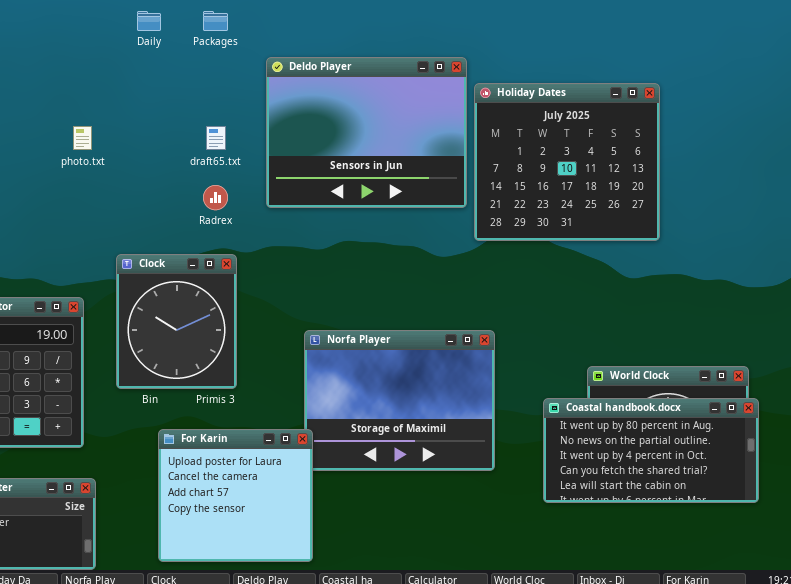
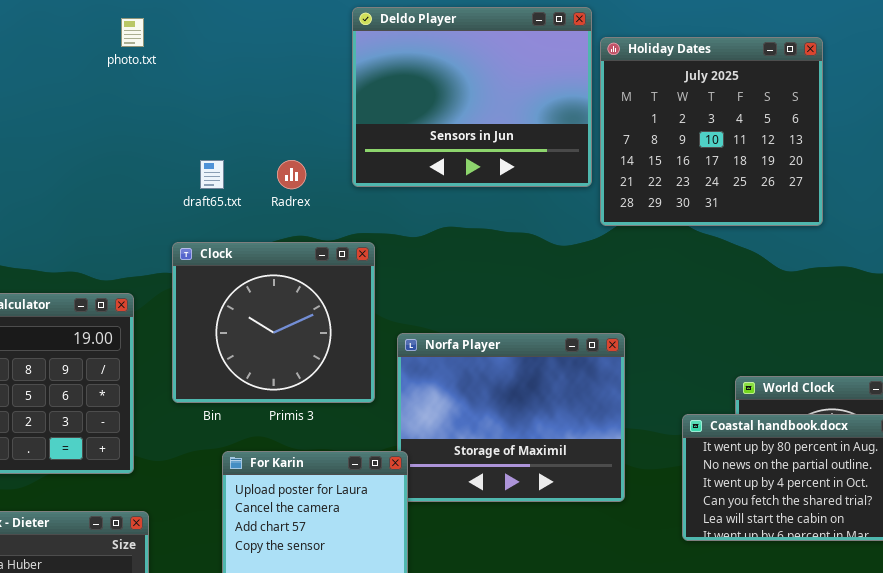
photo.txt: [73,126,92,150] -> [121,18,144,47], moved
draft65.txt: [206,126,226,150] -> [200,160,224,189], moved
Clock: [116,254,237,389] -> [172,242,375,403], resized

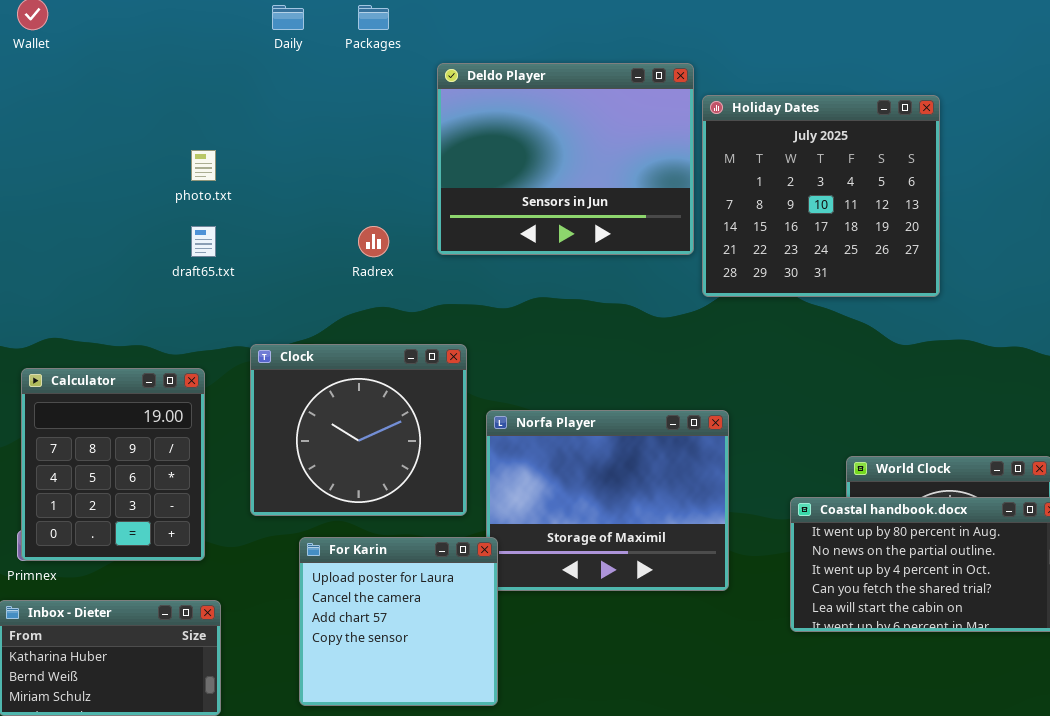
photo.txt: [121,18,144,47] -> [191,150,216,181], moved
draft65.txt: [200,160,224,189] -> [191,226,216,257], moved
Clock: [172,242,375,403] -> [250,344,467,516], moved

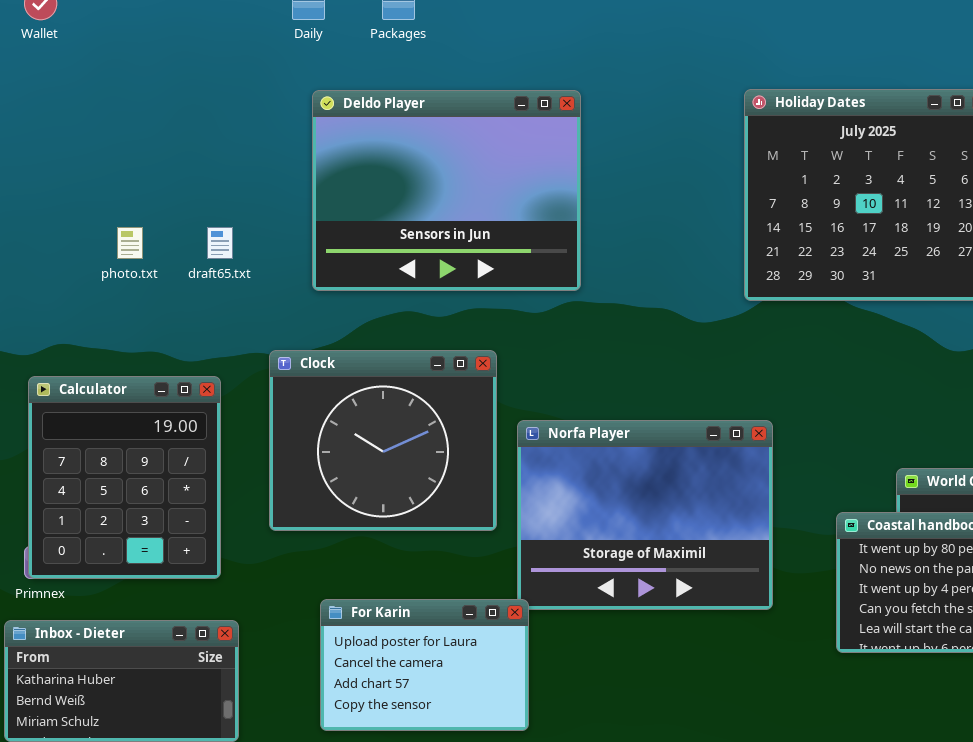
Deldo Player: [437,63,694,255] -> [312,90,581,291], moved
photo.txt: [191,150,216,181] -> [117,227,143,259], moved
For Karin: [299,537,498,706] -> [320,599,529,731], resized

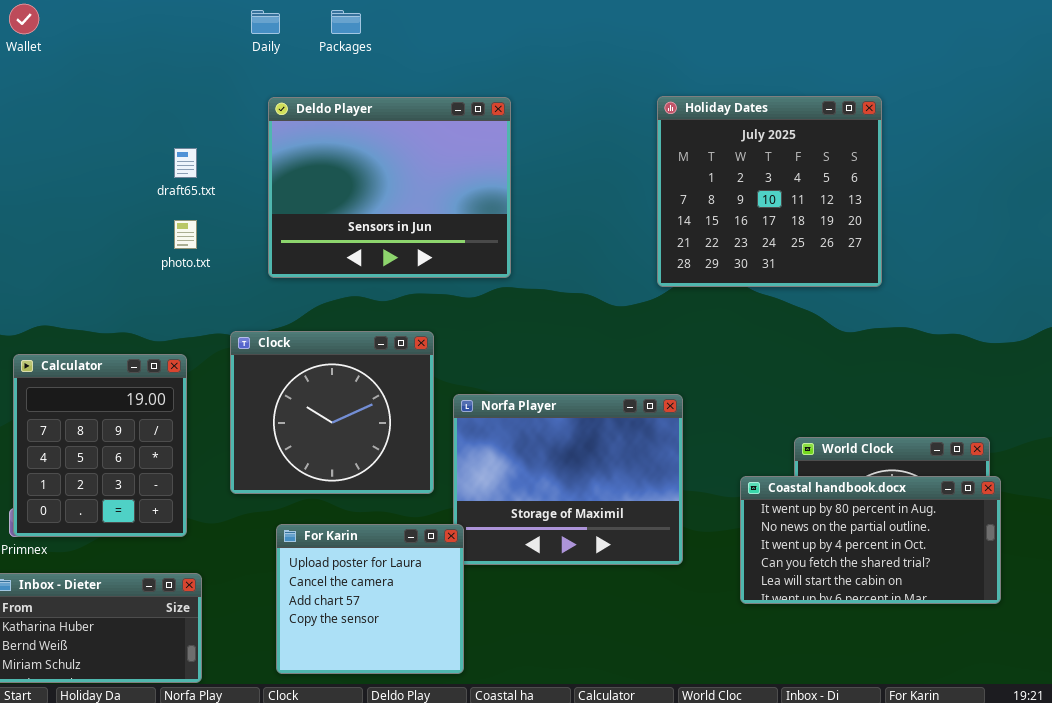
photo.txt: [117,227,143,259] -> [174,220,197,249], moved
draft65.txt: [207,227,233,259] -> [174,148,197,178], moved
For Karin: [320,599,529,731] -> [276,524,464,674], resized

